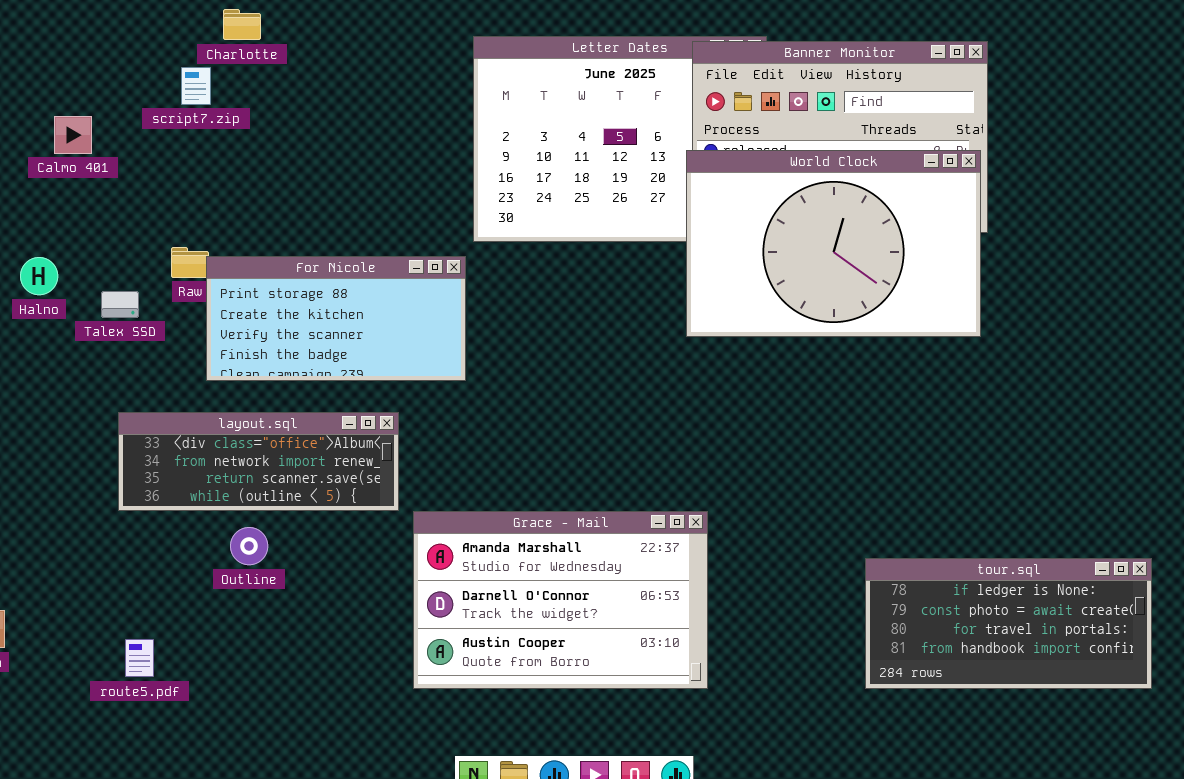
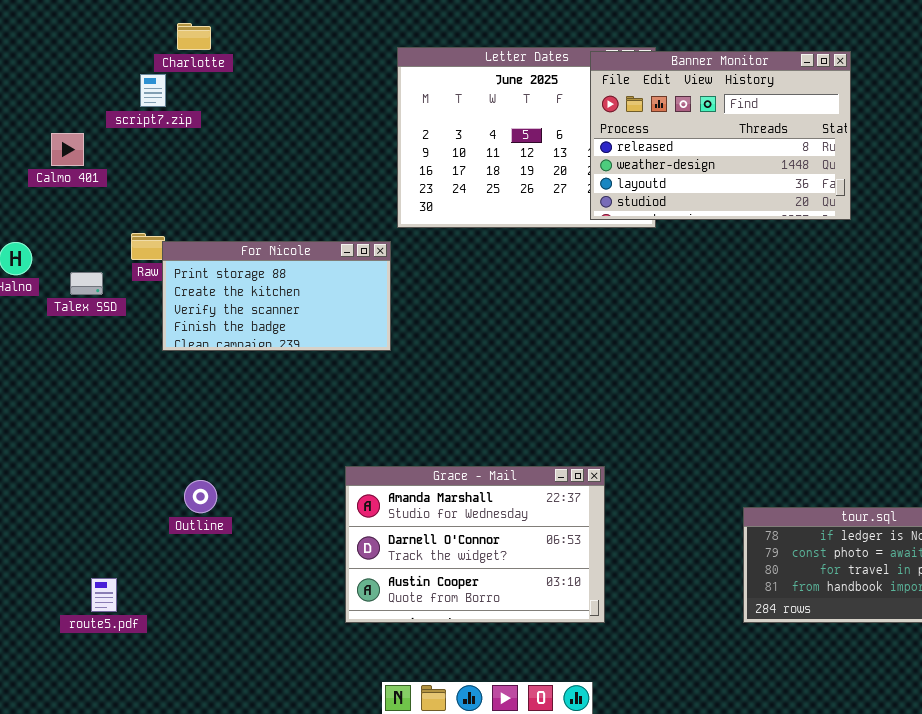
Calmo 401: [54,116,92,154] -> [51,133,84,166], moved
World Clock: [686,150,981,337] -> none, closed
layout.sql: [118,412,399,511] -> none, closed

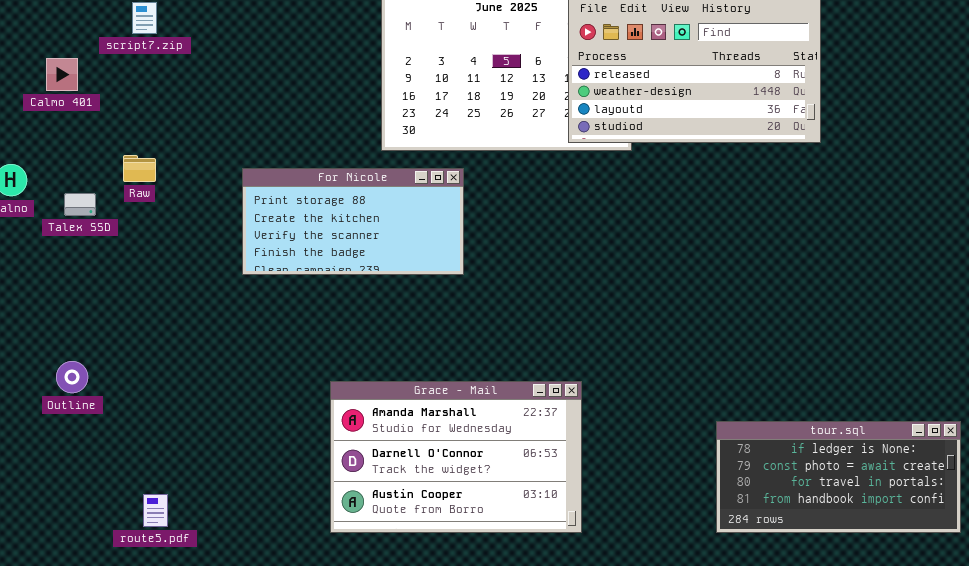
For Nicole: [162,241,391,351] -> [242,168,464,275], moved
Outline: [184,480,217,513] -> [56,361,88,393], moved
route5.pdf: [91,578,117,612] -> [143,494,168,527], moved

